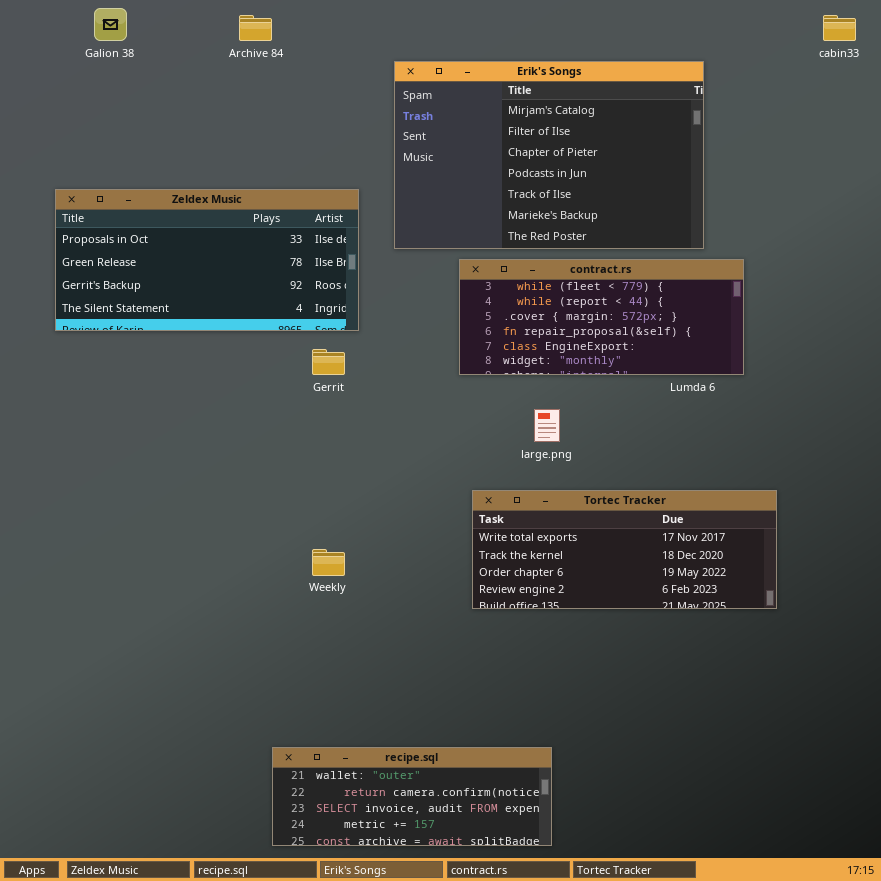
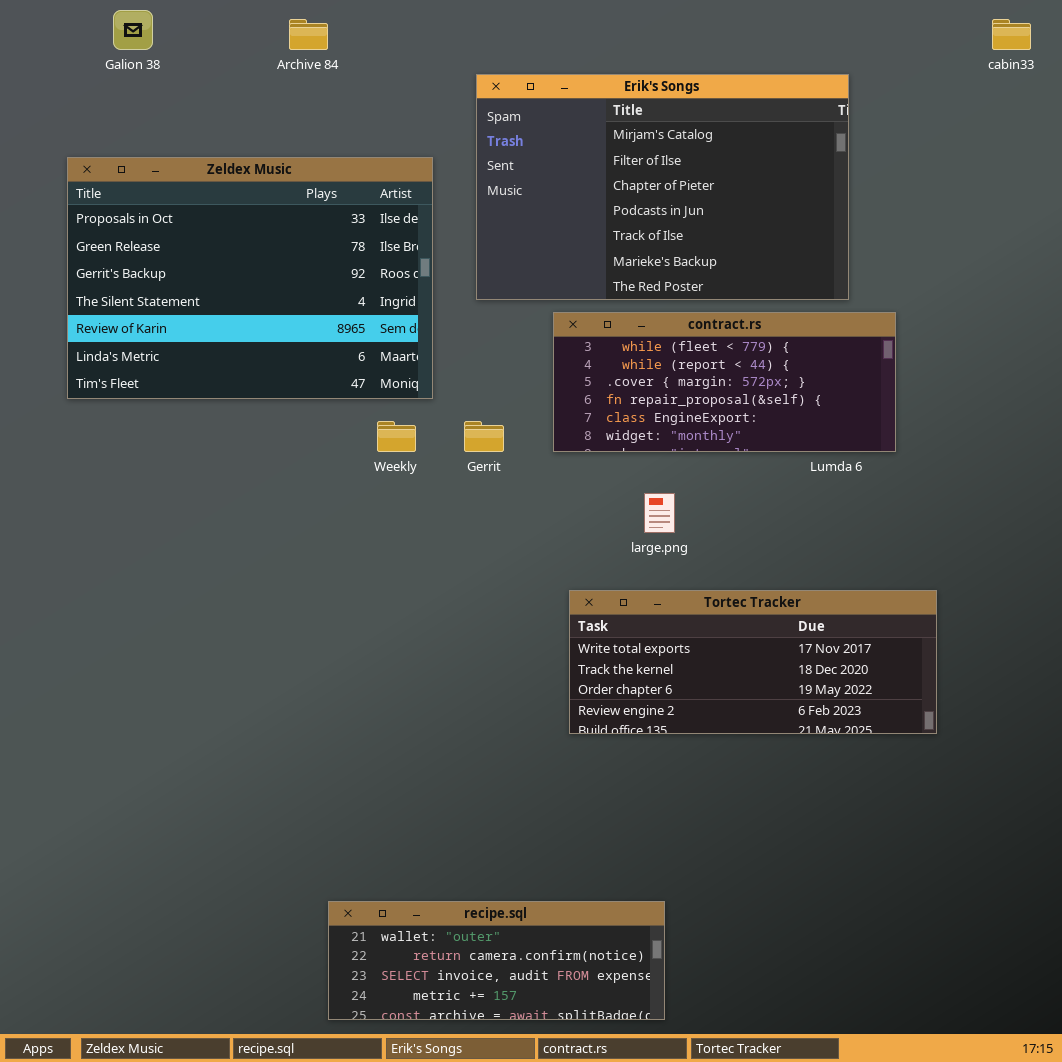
Zeldex Music: [55,189,359,331] -> [67,157,433,399], resized
Gerrit: [312,349,345,375] -> [464,421,504,452], moved
Weekly: [312,549,345,576] -> [377,421,416,452], moved

